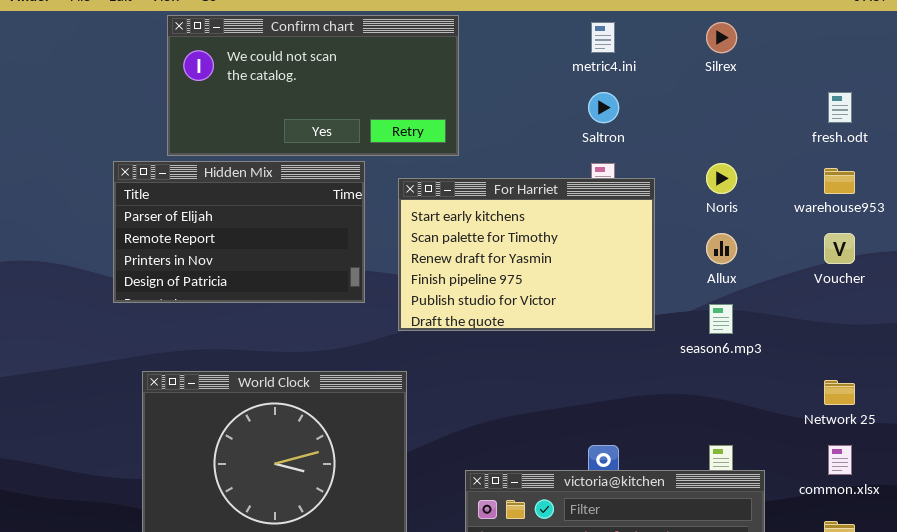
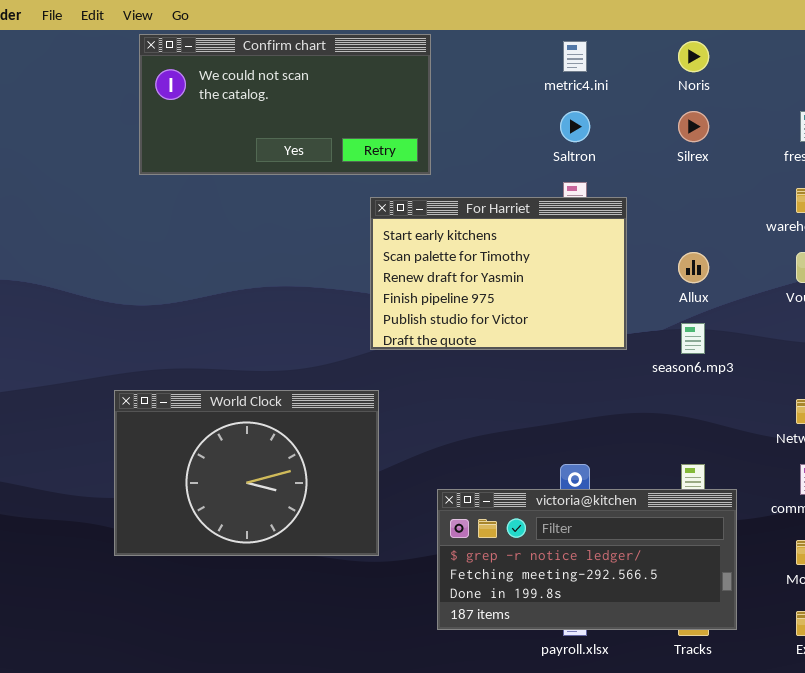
Silrex: [706,22,737,53] -> [678,111,709,142], moved
Hidden Mix: [113,161,365,303] -> none, closed
Noris: [706,163,737,194] -> [678,41,709,72], moved

